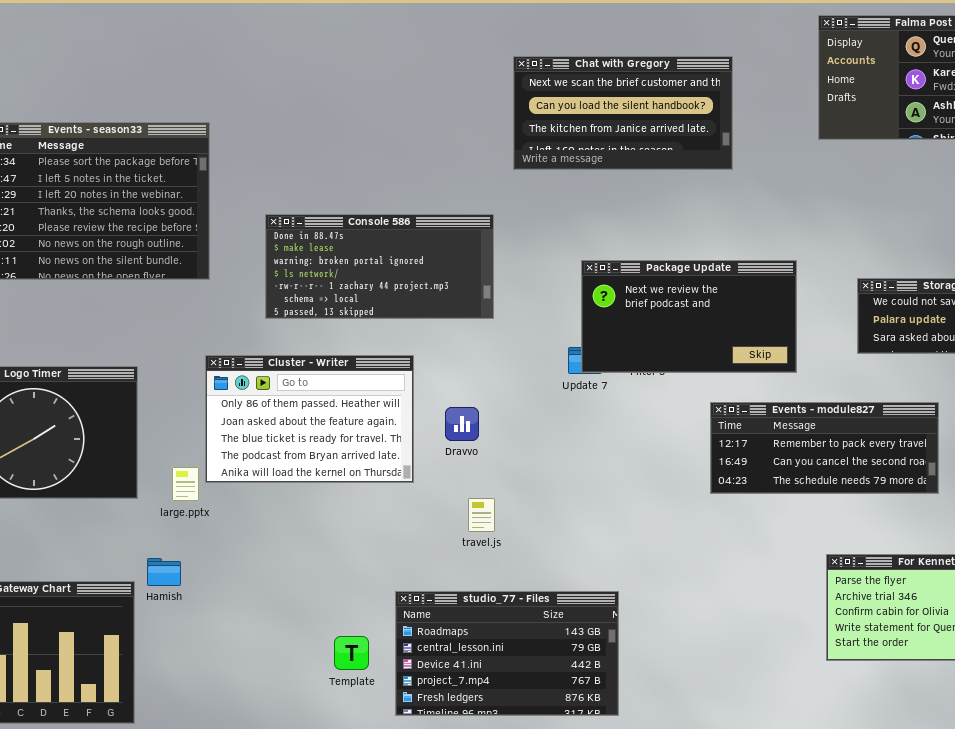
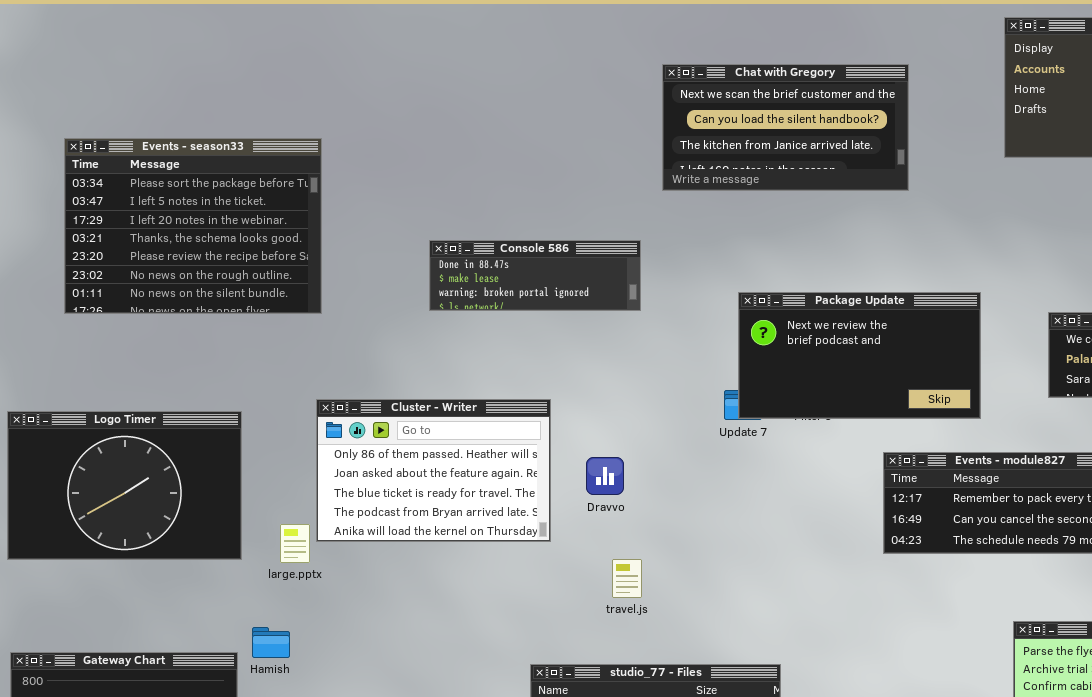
Console 586: [265,214,494,319] -> [429,240,641,311], resized

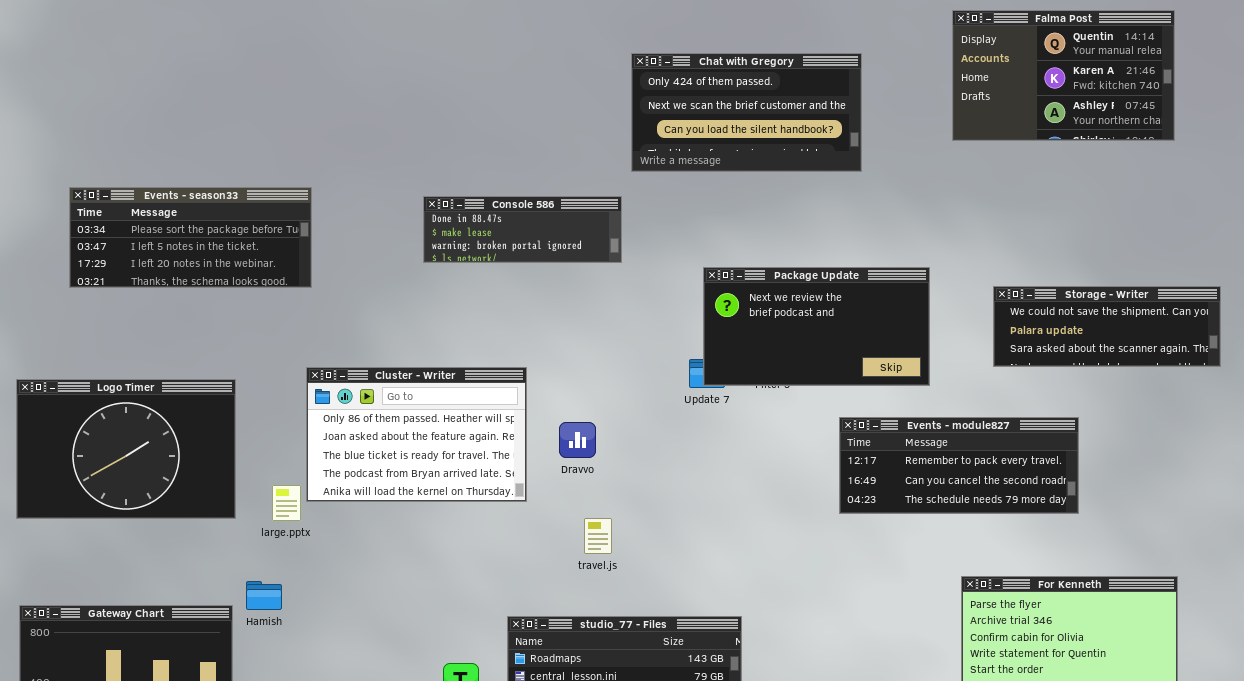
Chat with Gregory: [662,64,909,191] -> [631,53,862,172], scrolled up 1 row
Events - season33: [64,138,322,314] -> [69,187,312,288], resized
Console 586: [429,240,641,311] -> [423,196,622,263], moved

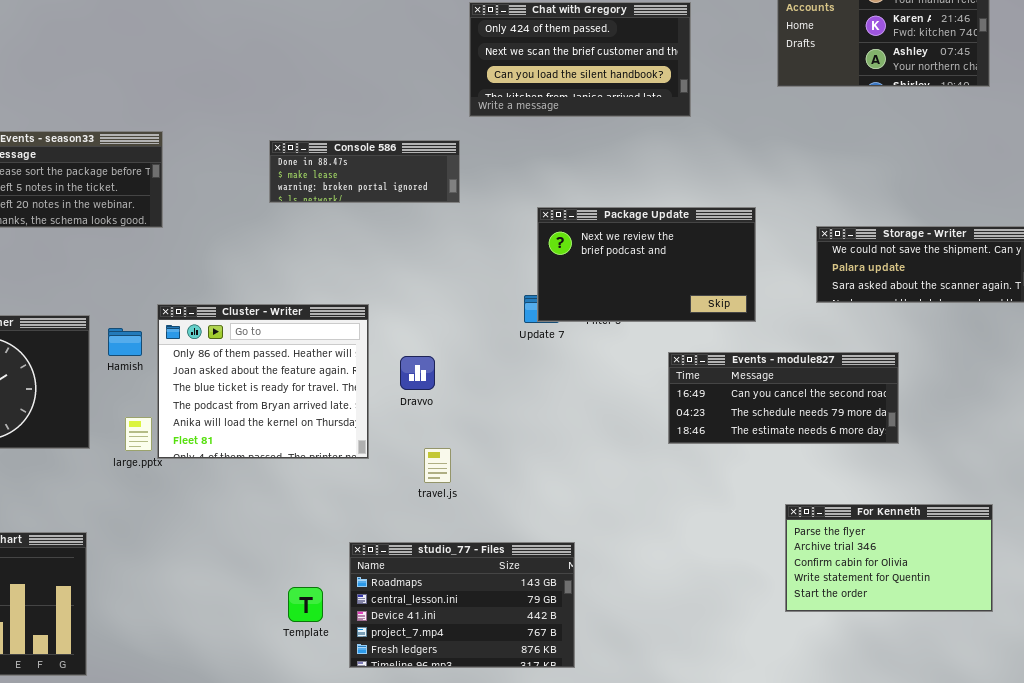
Cluster - Writer: [306,367,527,502] -> [157,304,369,459], resized
Events - module827: [839,417,1079,514] -> [668,352,899,444], scrolled down 1 row
Hamish: [246,581,282,610] -> [108,328,142,356], moved

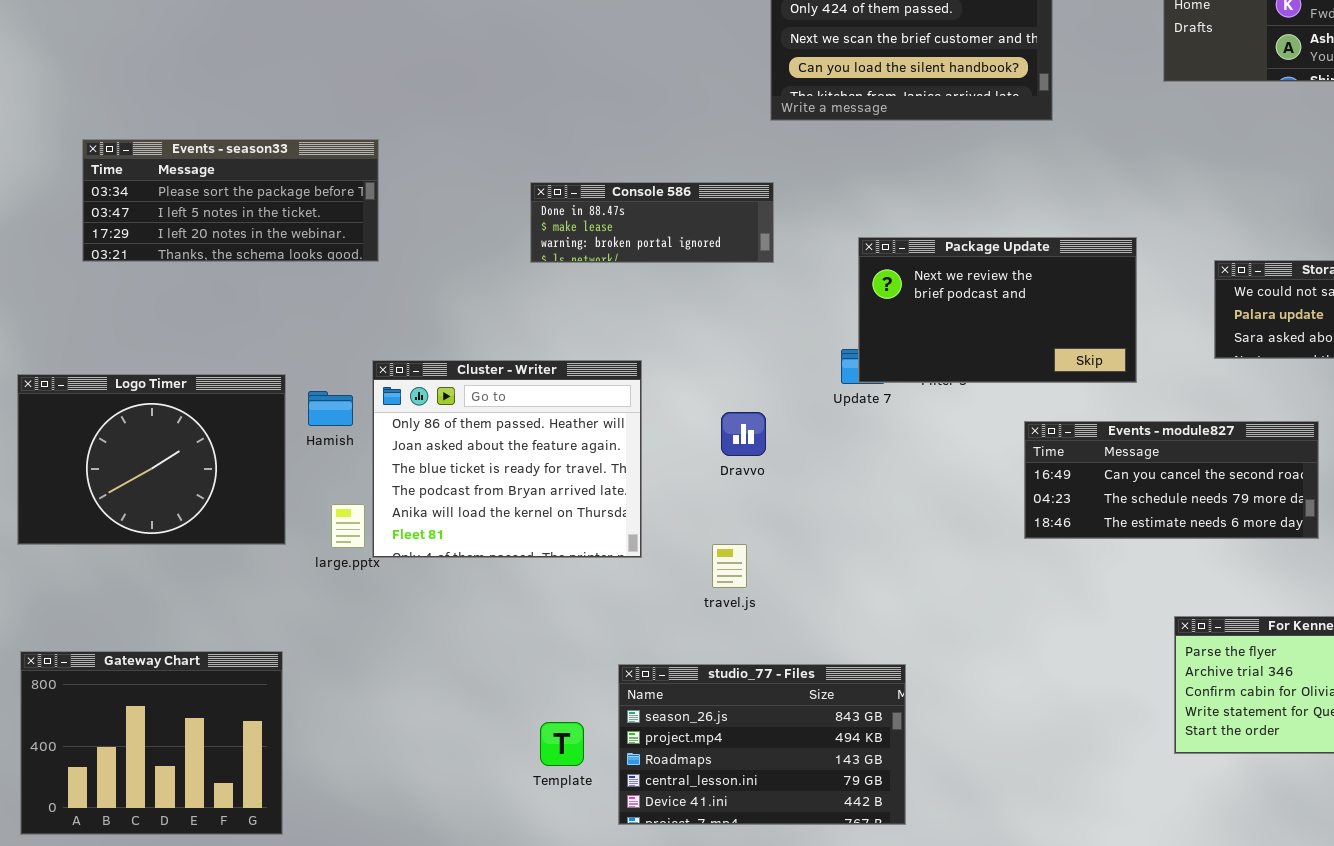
Console 586: [269,140,460,203] -> [530,182,774,263], moved
Dravvo: [400,356,435,390] -> [721,412,766,456], moved
studio_77 - Files: [349,542,575,668] -> [618,664,906,825], scrolled up 2 rows

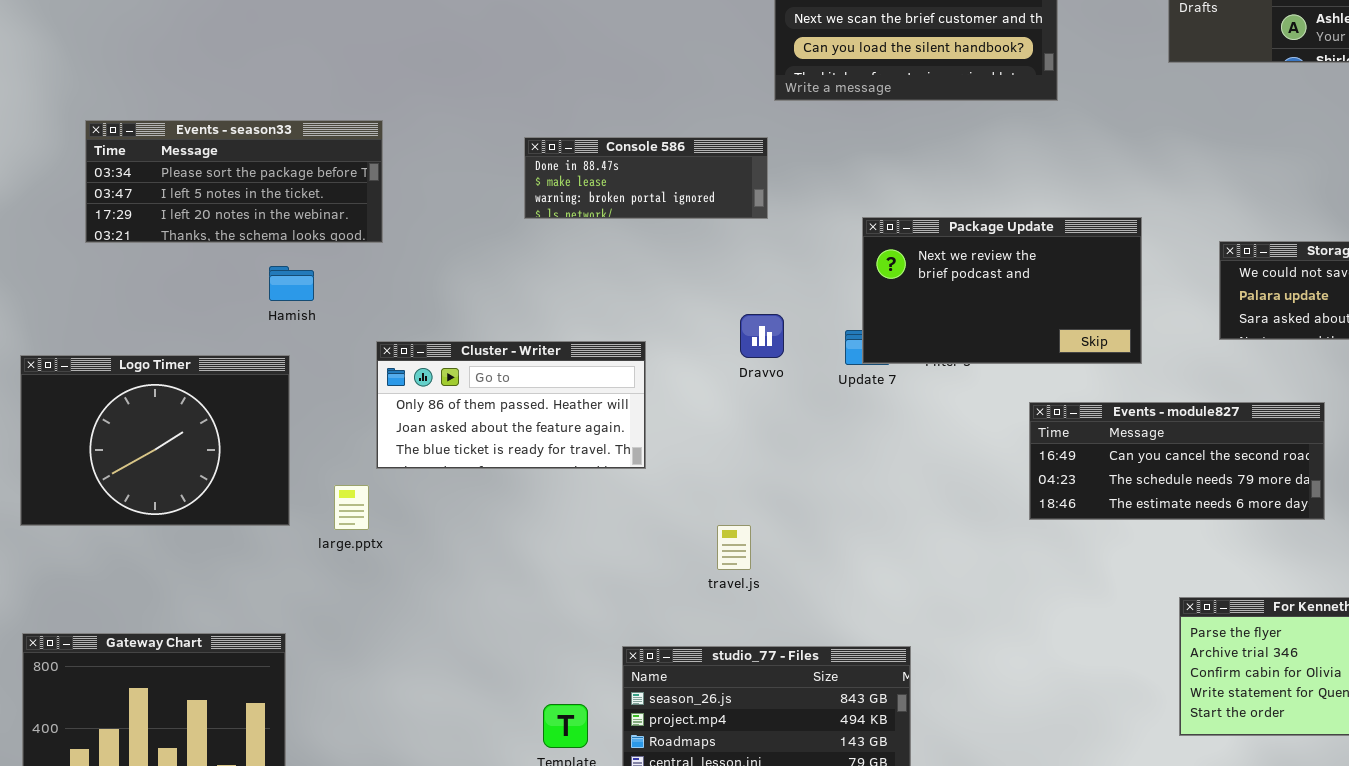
Console 586: [530,182,774,263] -> [524,137,768,219], moved
Cluster - Writer: [372,360,642,558] -> [376,341,646,469], resized
Hamish: [308,391,353,426] -> [269,266,314,301], moved
Dravvo: [721,412,766,456] -> [740,314,784,358], moved

